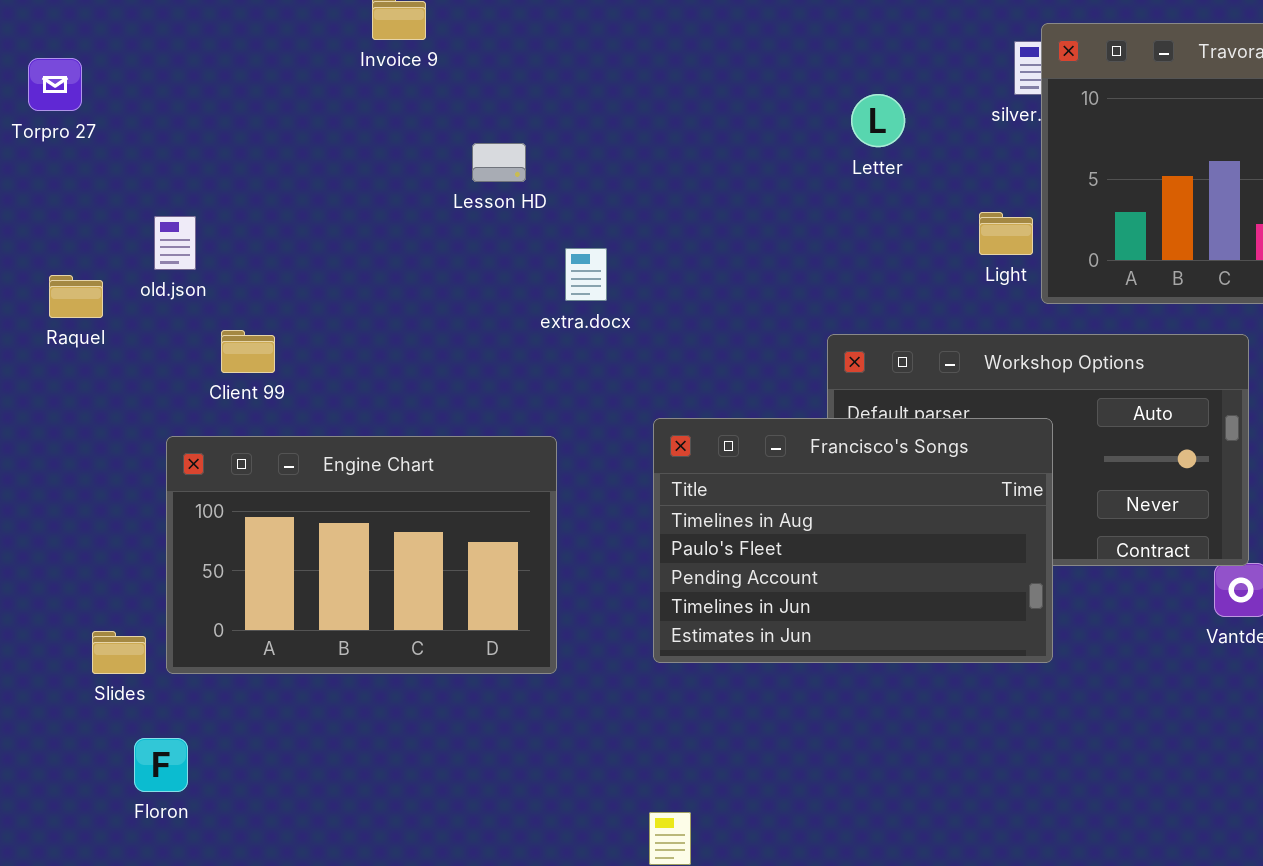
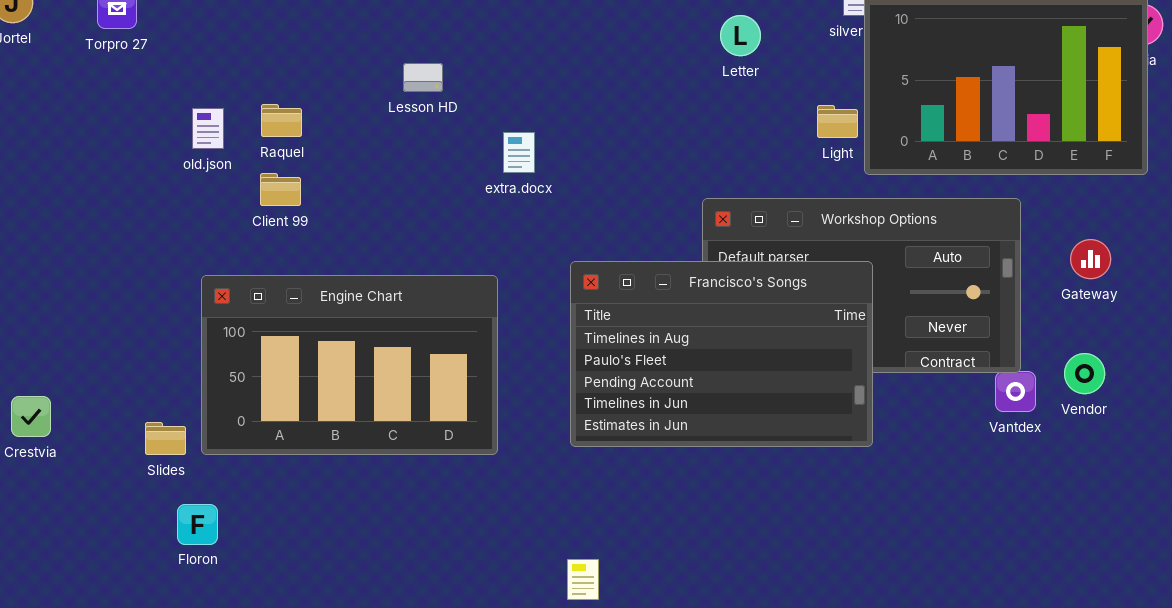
Lesson HD: [472,143,526,182] -> [403,63,443,92], moved
Raquel: [49,275,103,318] -> [261,104,302,137], moved
Client 99: [221,330,275,373] -> [260,173,301,206], moved

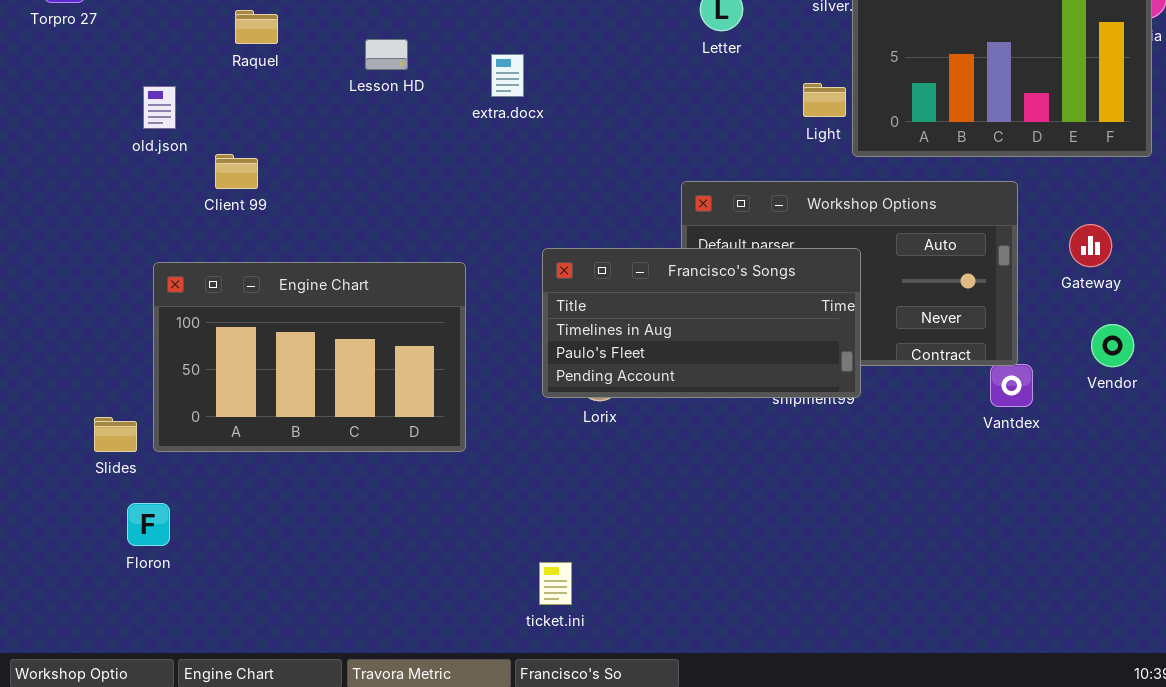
Raquel: [261,104,302,137] -> [235,10,278,44], moved
extra.docx: [503,132,535,173] -> [491,54,524,97], moved
Francisco's Songs: [570,261,873,447] -> [542,248,861,398], resized
Vendor: [1064,353,1105,394] -> [1091,324,1134,367], moved

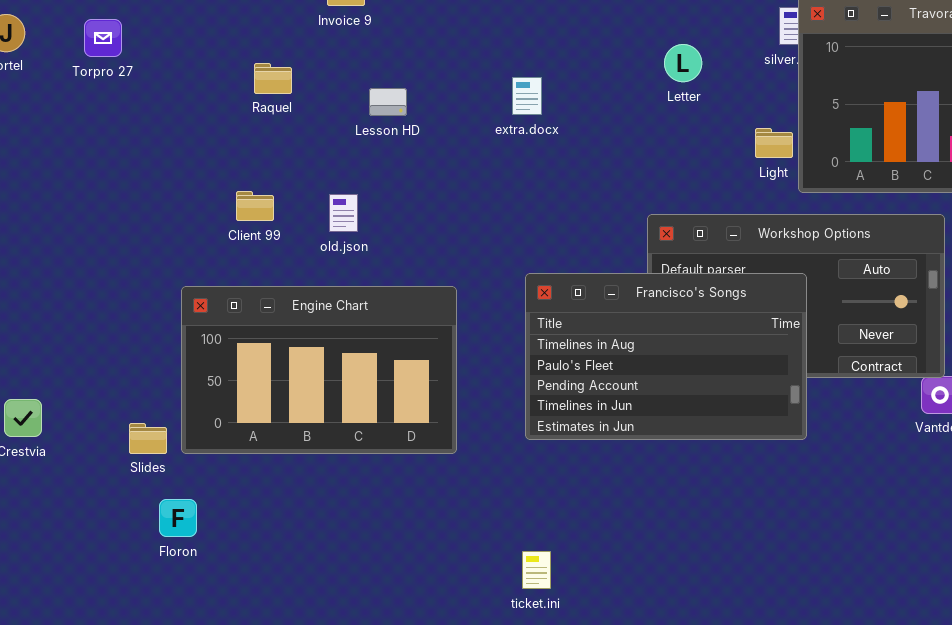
extra.docx: [491,54,524,97] -> [512,77,542,115], moved
old.json: [143,86,176,129] -> [329,194,358,232], moved
Francisco's Songs: [542,248,861,398] -> [525,273,807,440], resized

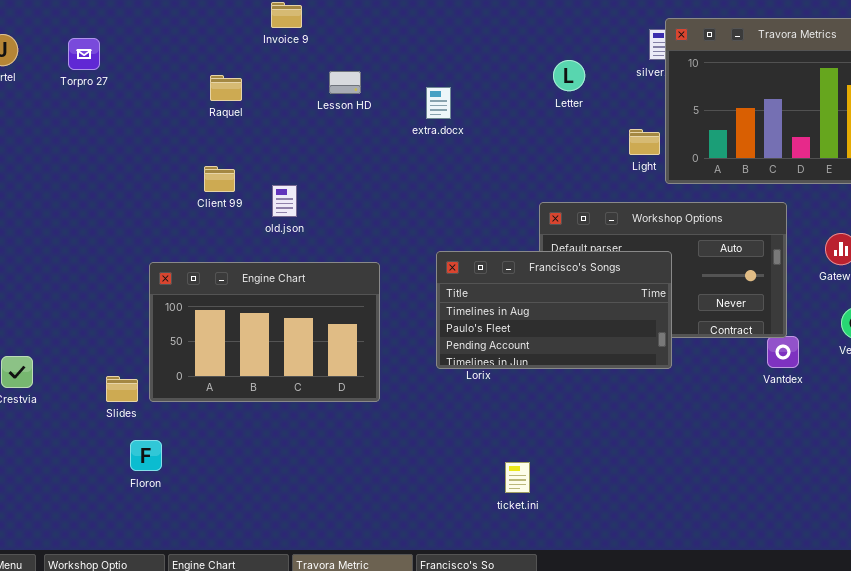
Lesson HD: [369,88,407,116] -> [329,71,361,94], moved
Client 99: [236,191,274,221] -> [204,166,235,192], moved
Francisco's Songs: [525,273,807,440] -> [436,251,672,369], resized
ticket.ini: [522,551,551,589] -> [505,462,530,493], moved

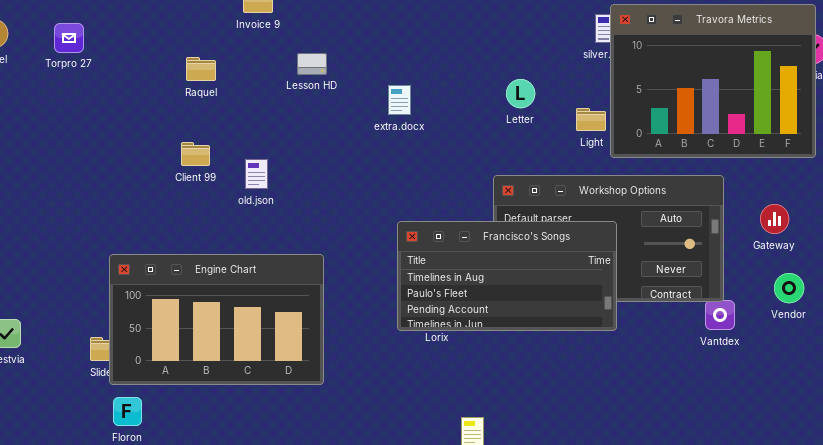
Letter: [553,60,585,91] -> [506,79,535,108], moved
extra.docx: [426,87,451,119] -> [388,85,411,115], moved
Engine Chart: [149,262,380,402] -> [109,254,324,385], moved

